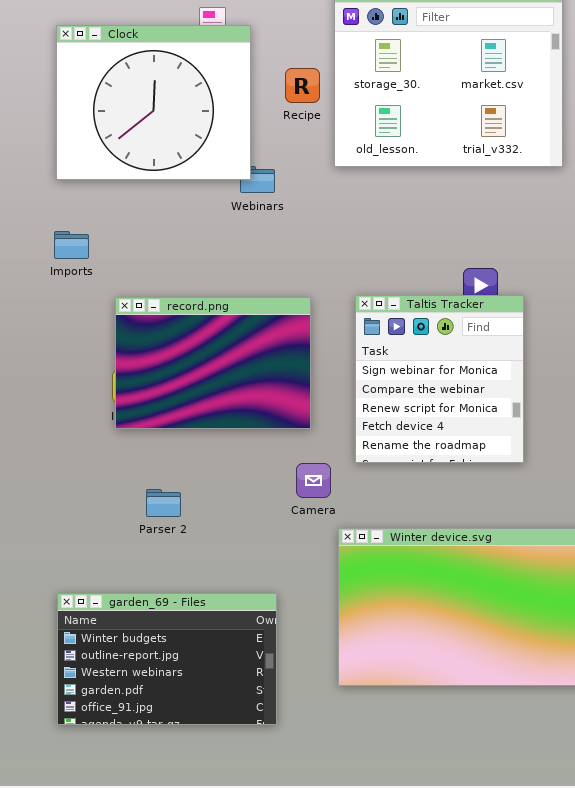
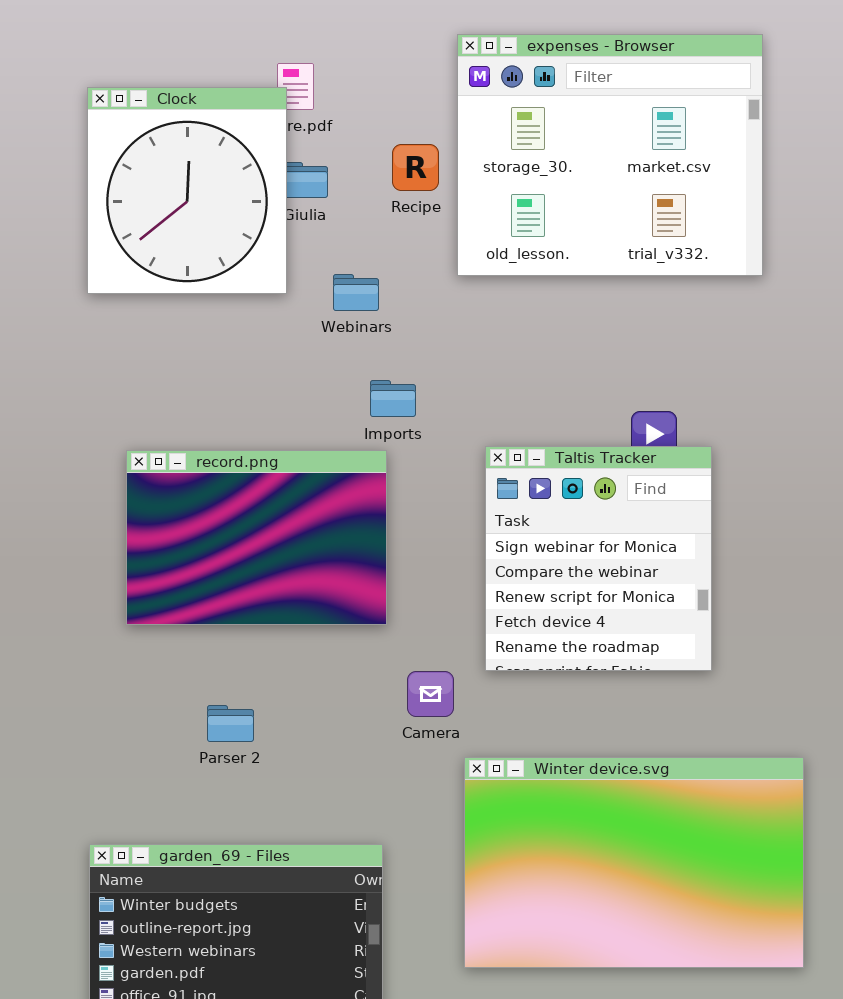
Clock: [56,25,251,180] -> [87,87,287,294], resized
Imports: [54,231,89,259] -> [370,380,416,417], moved
record.png: [115,297,311,429] -> [126,450,387,625], moved

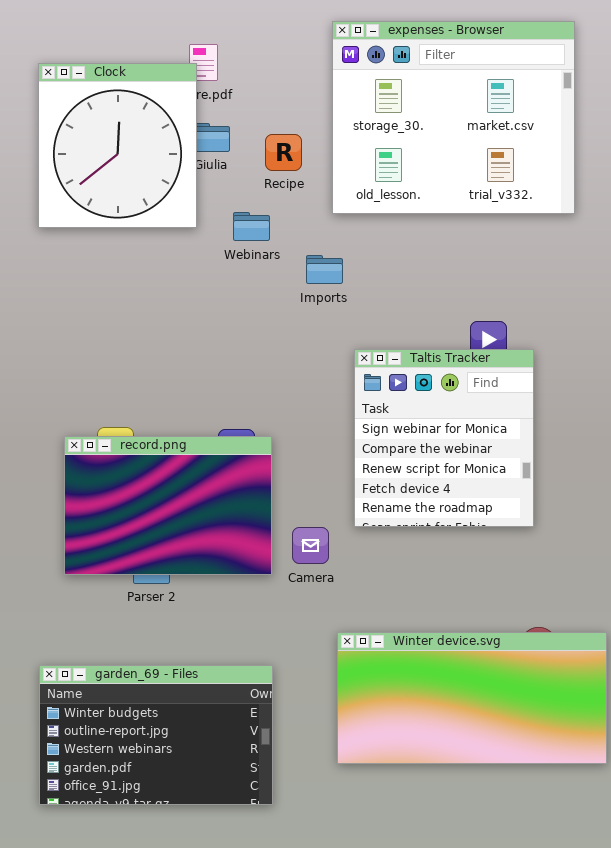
Recipe: [392,144,439,191] -> [265,134,302,171], moved
Imports: [370,380,416,417] -> [306,255,343,284], moved
record.png: [126,450,387,625] -> [64,436,272,575], moved
Winter device.svg: [464,757,804,968] -> [337,632,607,764], resized

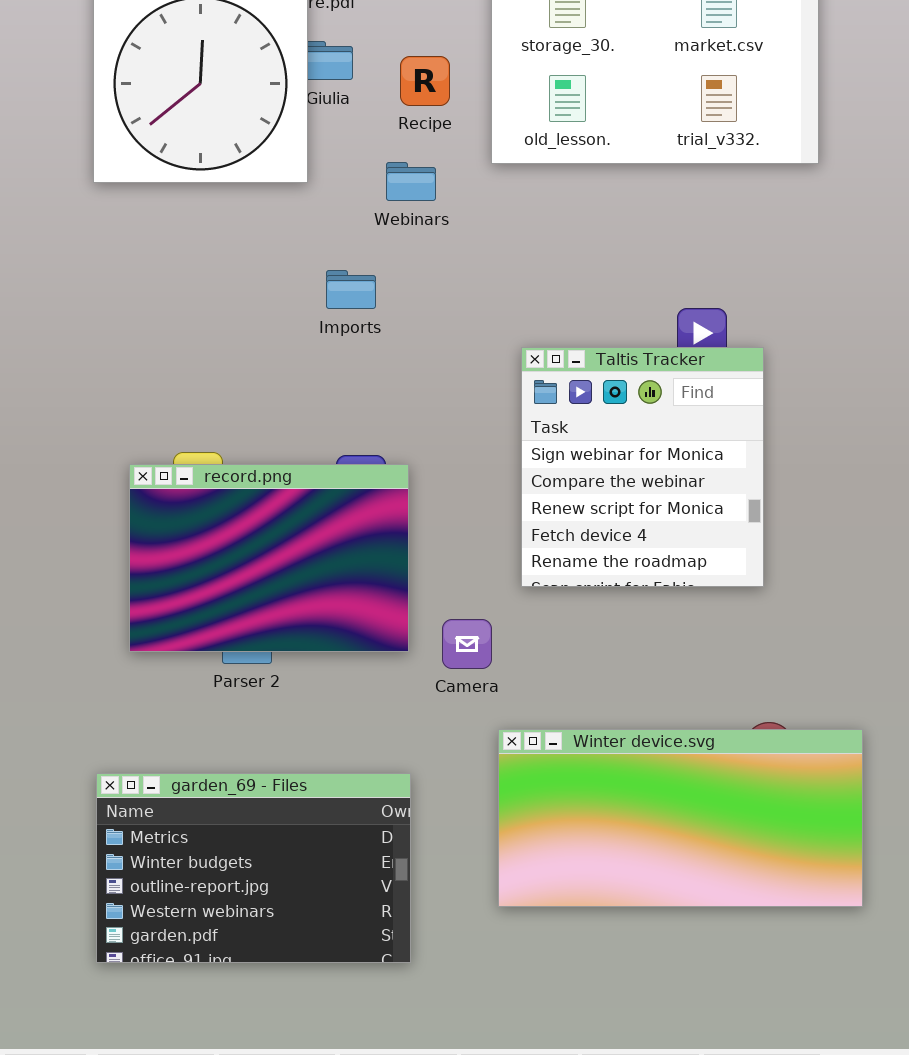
Webinars: [233,212,270,241] -> [386,162,436,201], moved
Imports: [306,255,343,284] -> [326,270,376,309], moved
Camera: [292,527,329,564] -> [442,619,492,669], moved
garden_69 - Files: [39,665,273,805] -> [96,773,411,963], scrolled up 1 row

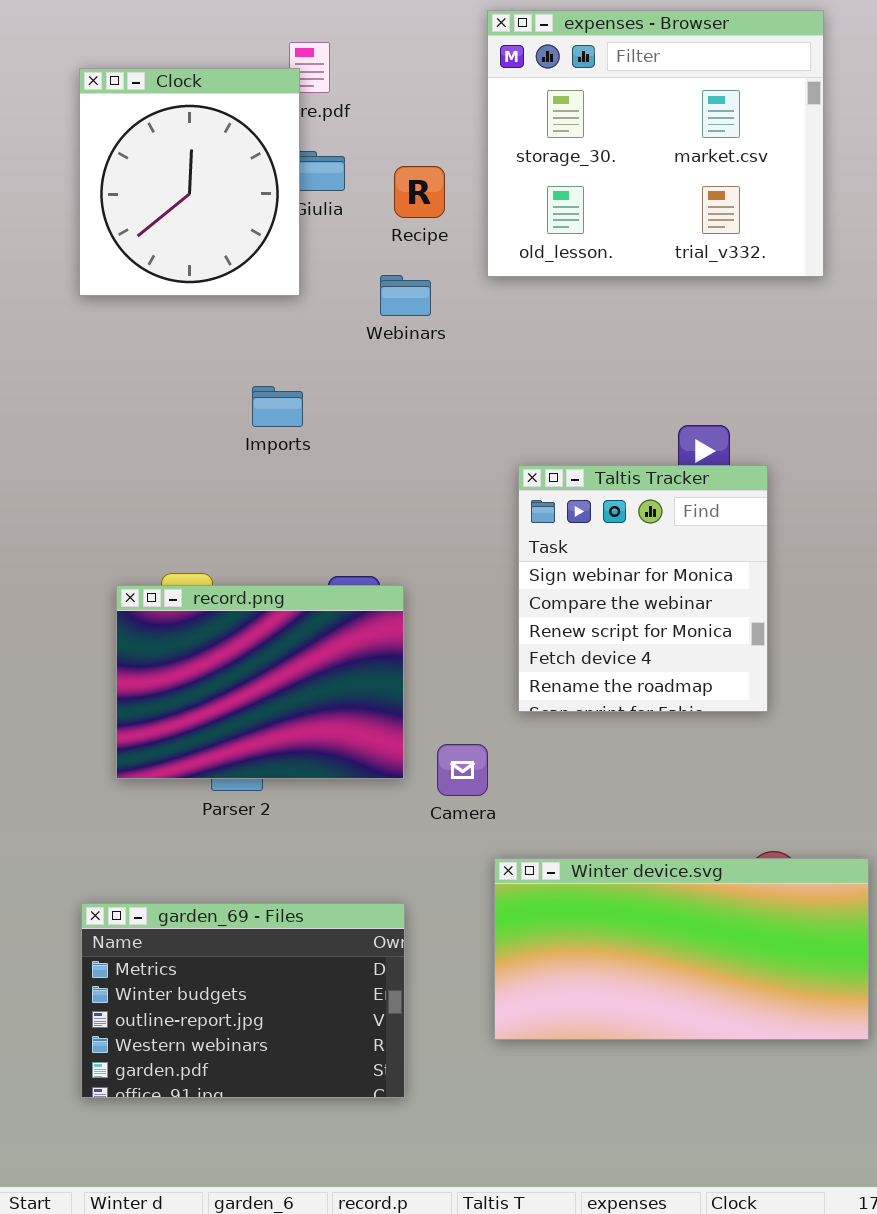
Imports: [326,270,376,309] -> [252,386,303,427], moved

